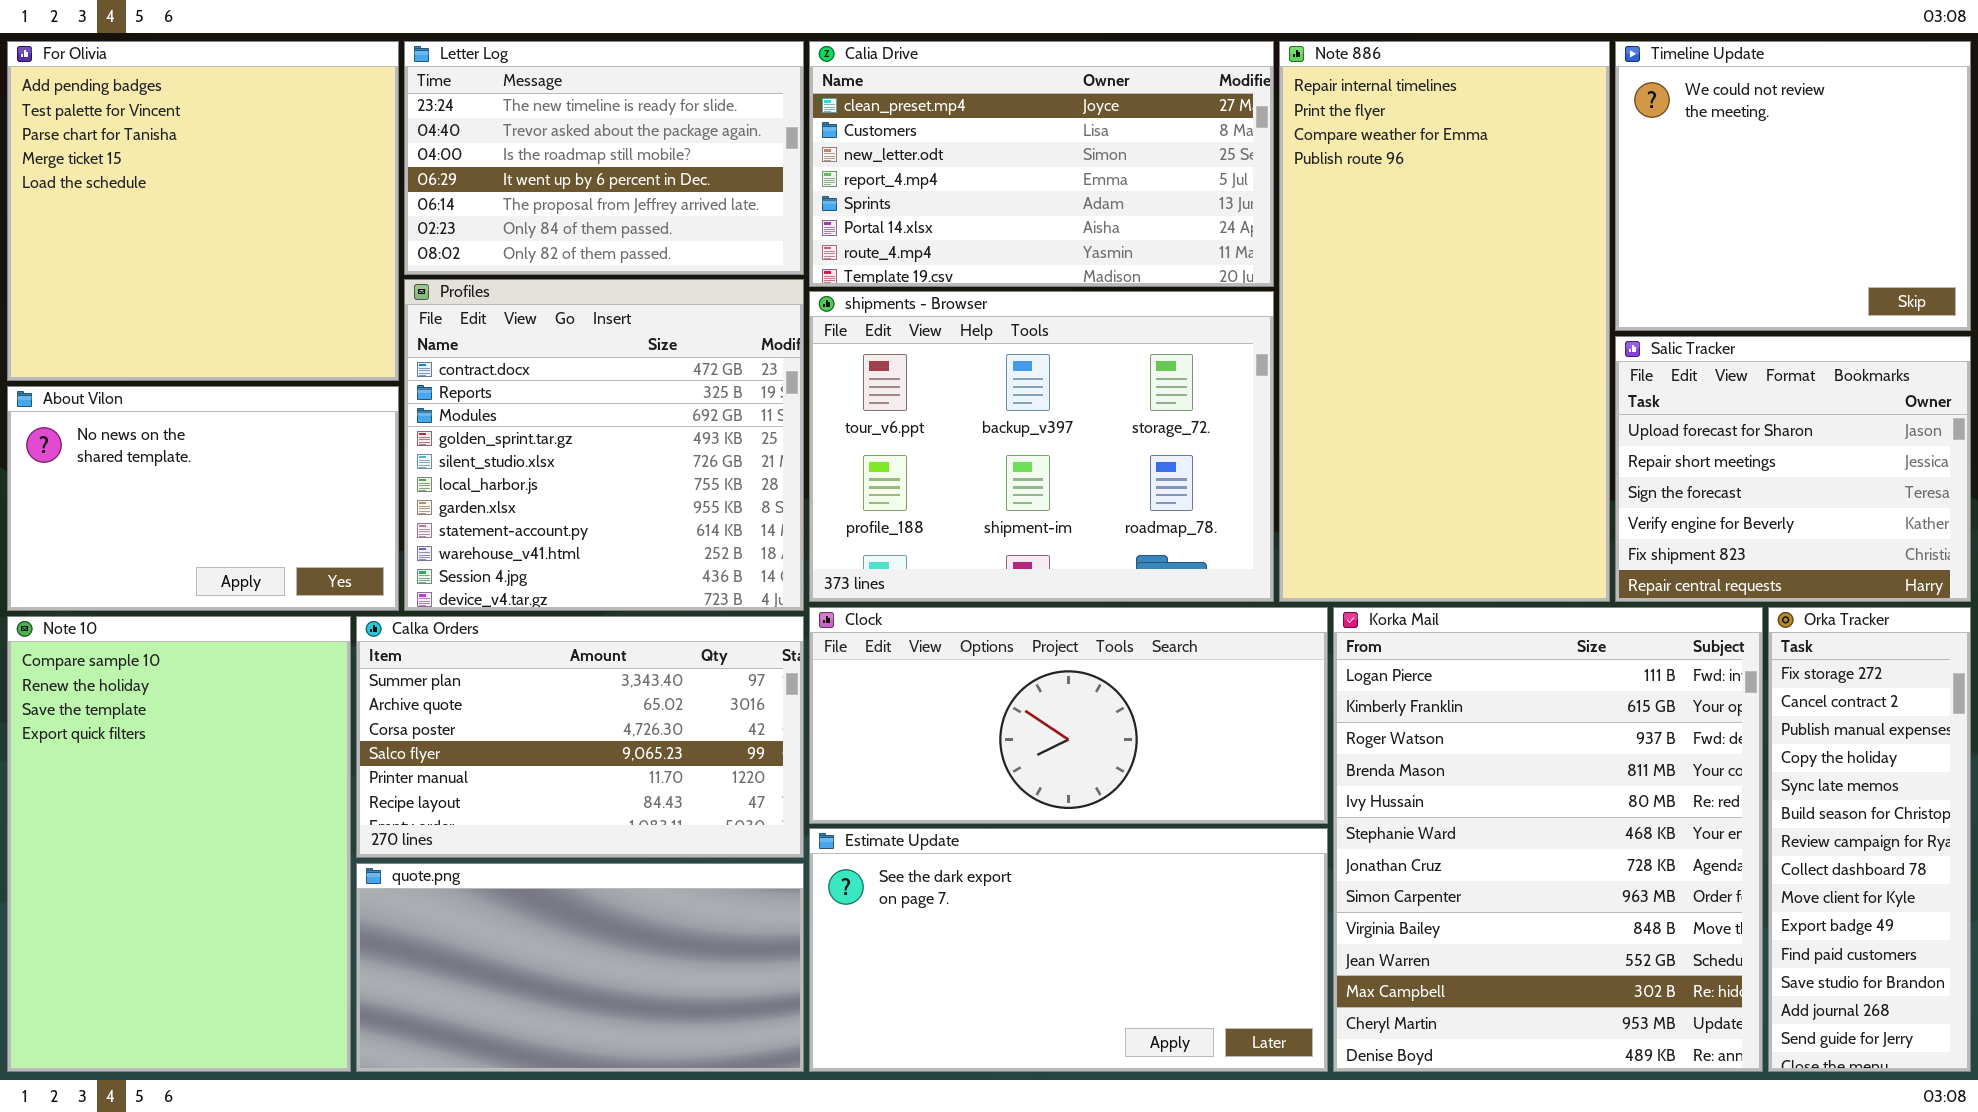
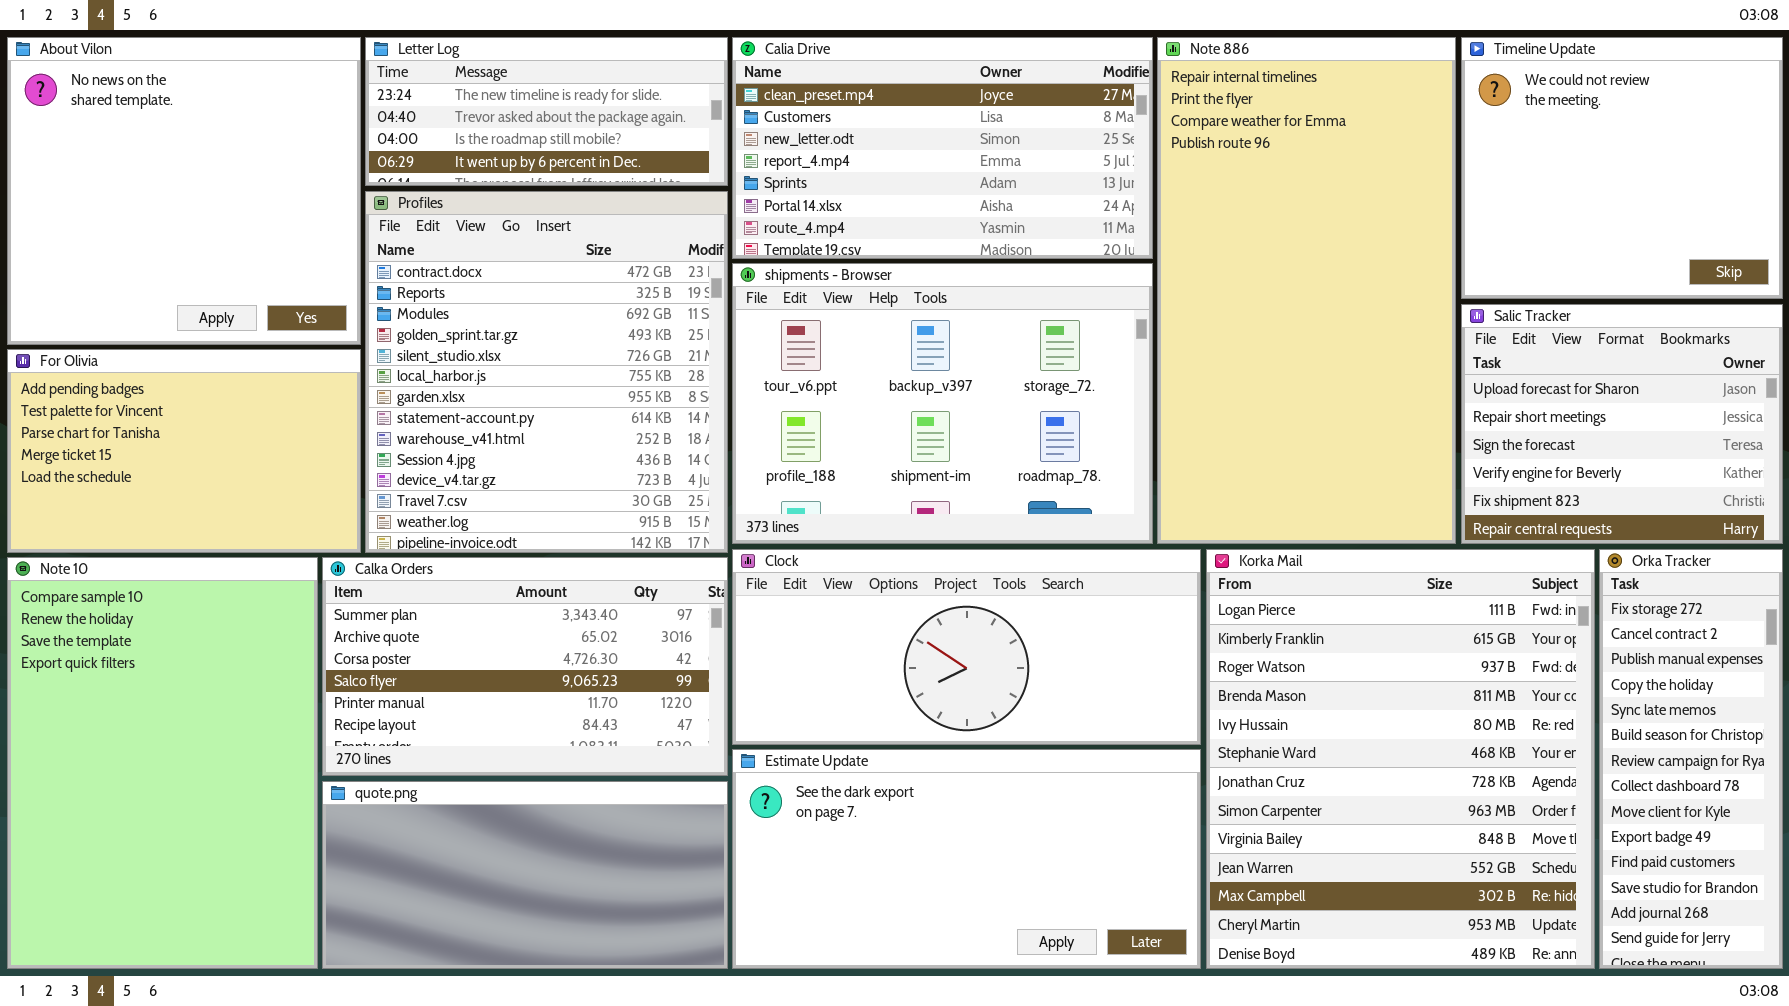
For Olivia: [7,41,399,381] -> [7,349,361,553], moved, resized
Letter Log: [404,41,804,275] -> [365,37,728,186], resized
Profiles: [404,279,804,611] -> [365,191,728,553], resized
About Vilon: [7,386,399,611] -> [7,37,361,345], moved, resized

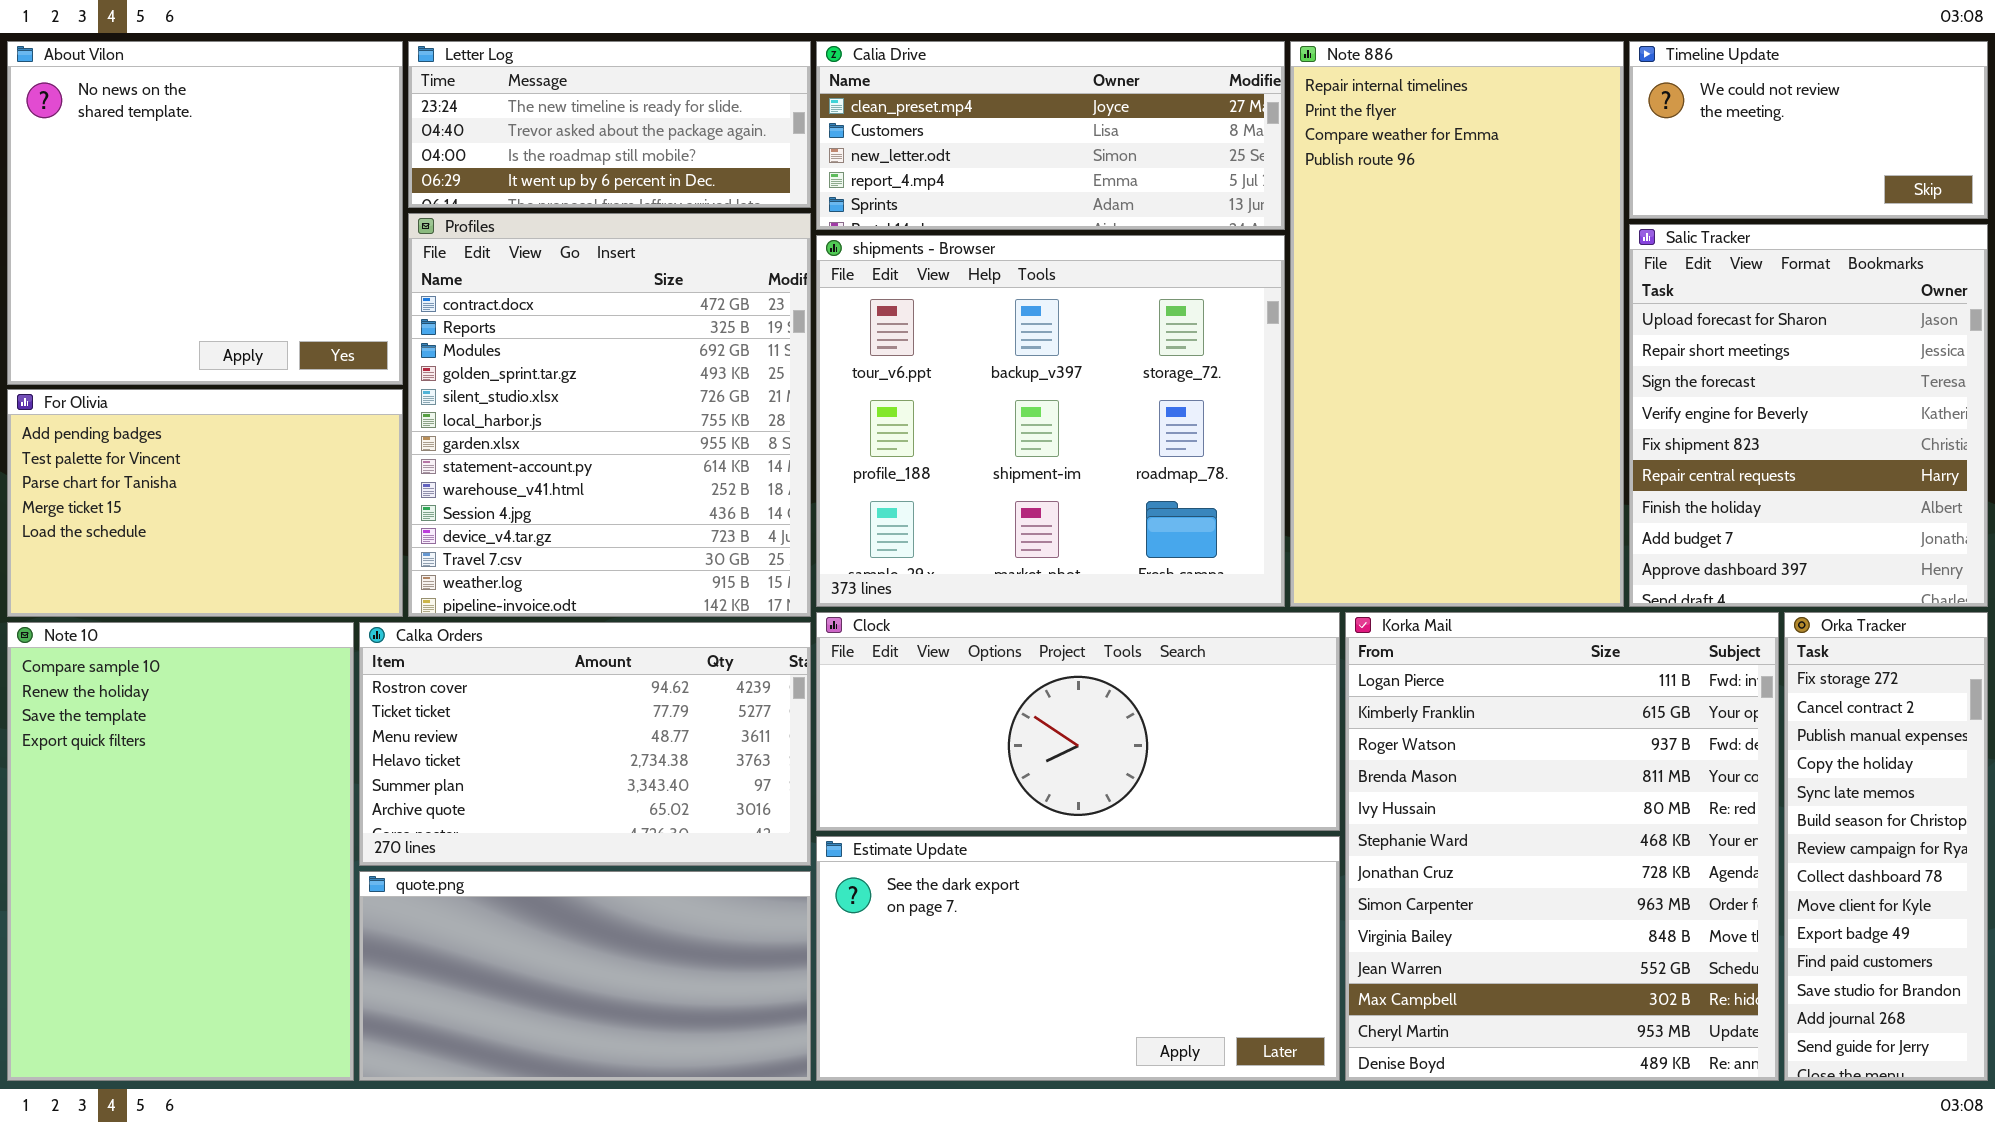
Calia Drive: [732,37,1153,259] -> [816,41,1285,230], resized
Timeline Update: [1461,37,1783,299] -> [1629,41,1988,219], resized
shipments - Browser: [732,263,1153,544] -> [816,235,1285,607], resized
Salic Tracker: [1461,304,1783,544] -> [1629,224,1988,607], resized
Calka Orders: [322,557,728,776] -> [359,622,811,866], scrolled up 4 rows

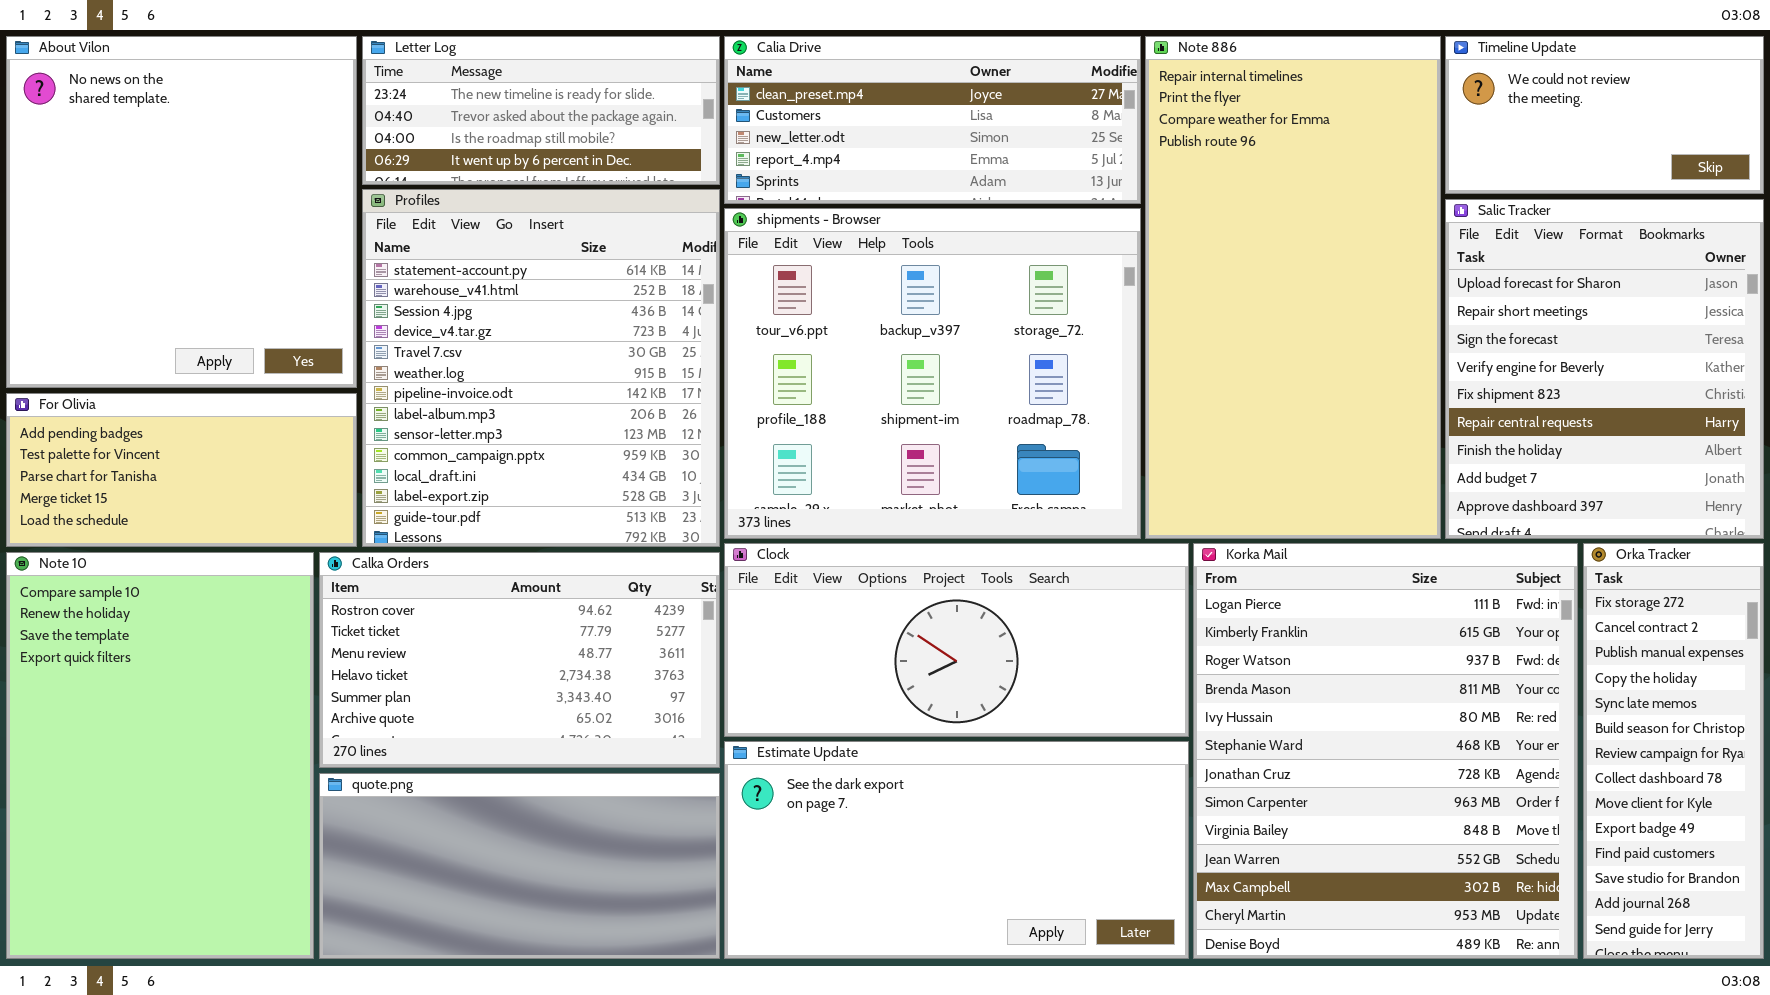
About Vilon: [7,41,403,385] -> [6,36,357,388], resized
Profiles: [408,213,811,617] -> [362,189,720,547], scrolled down 7 rows
For Olivia: [7,389,403,617] -> [6,393,357,547], resized

